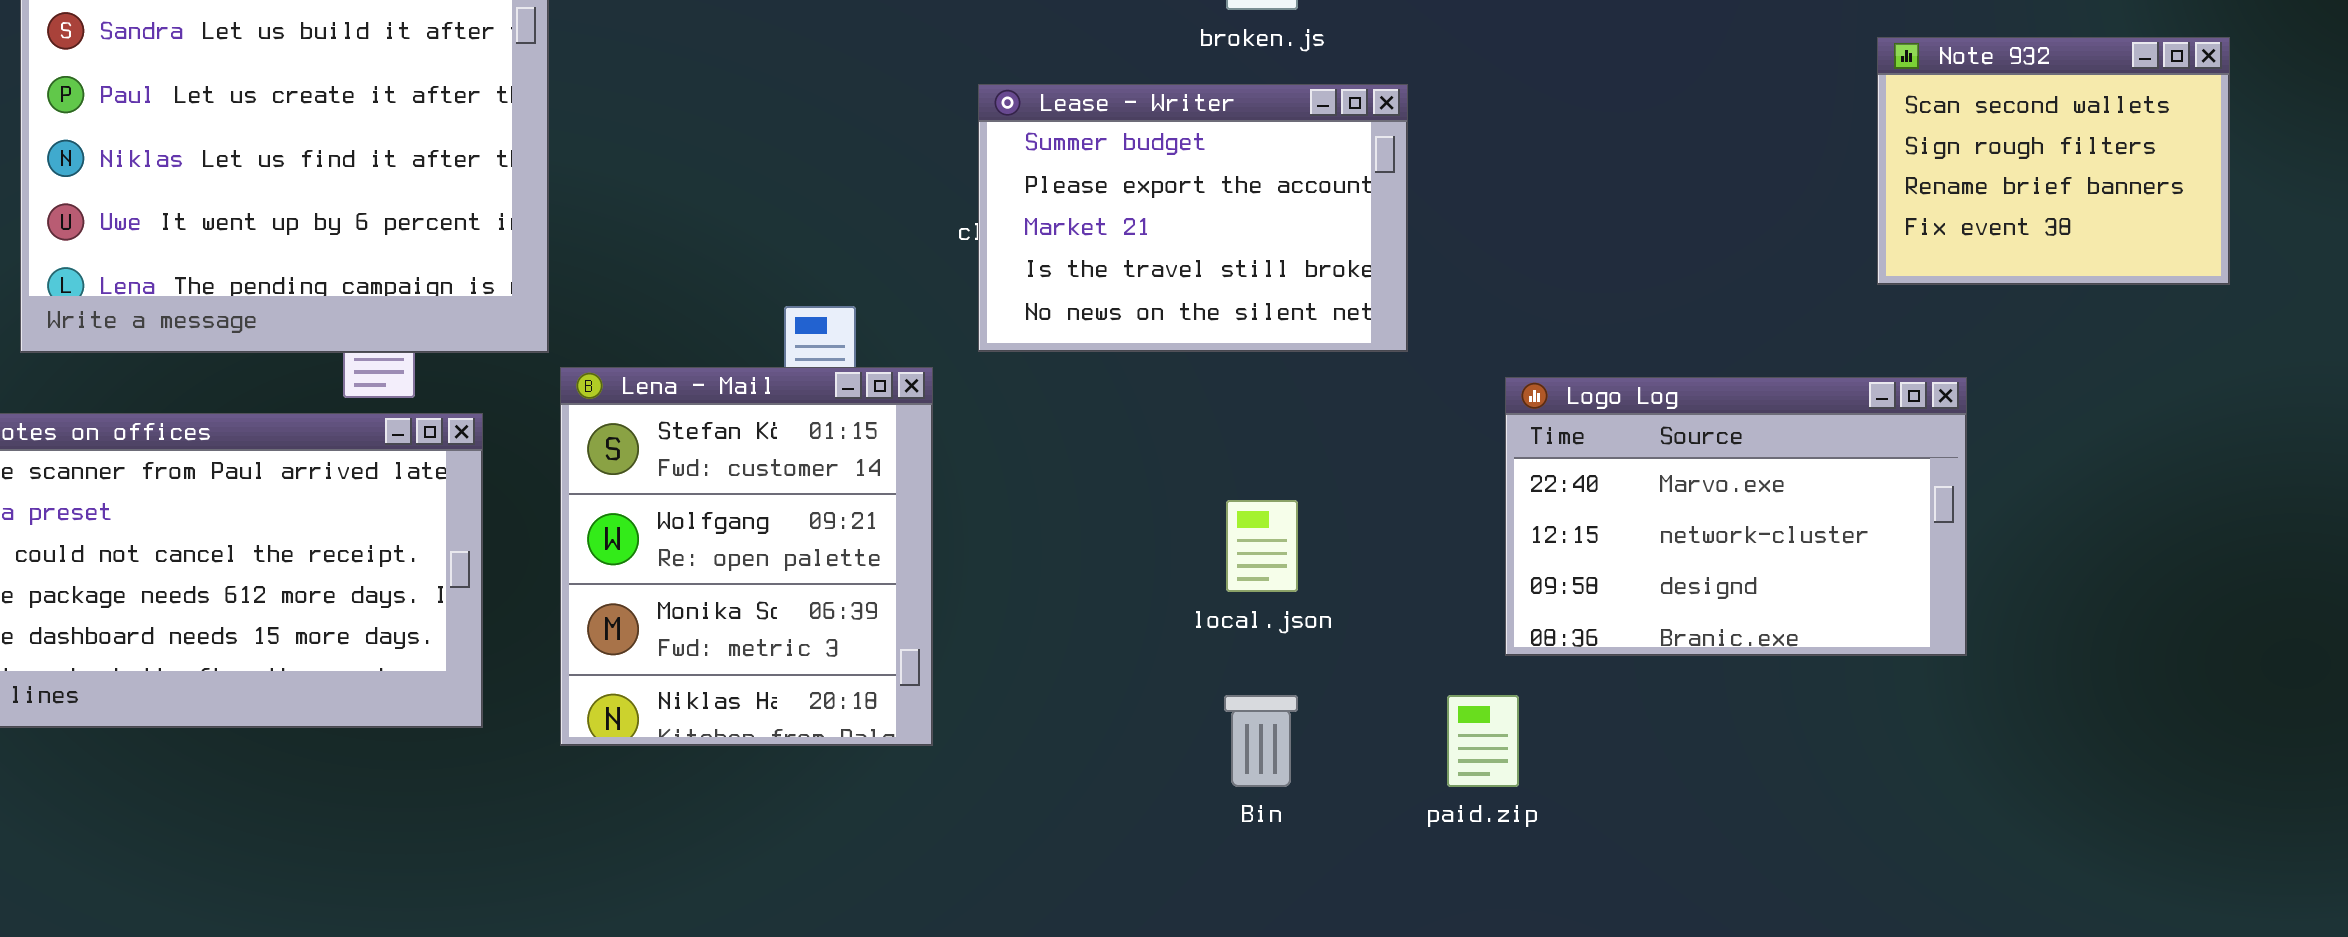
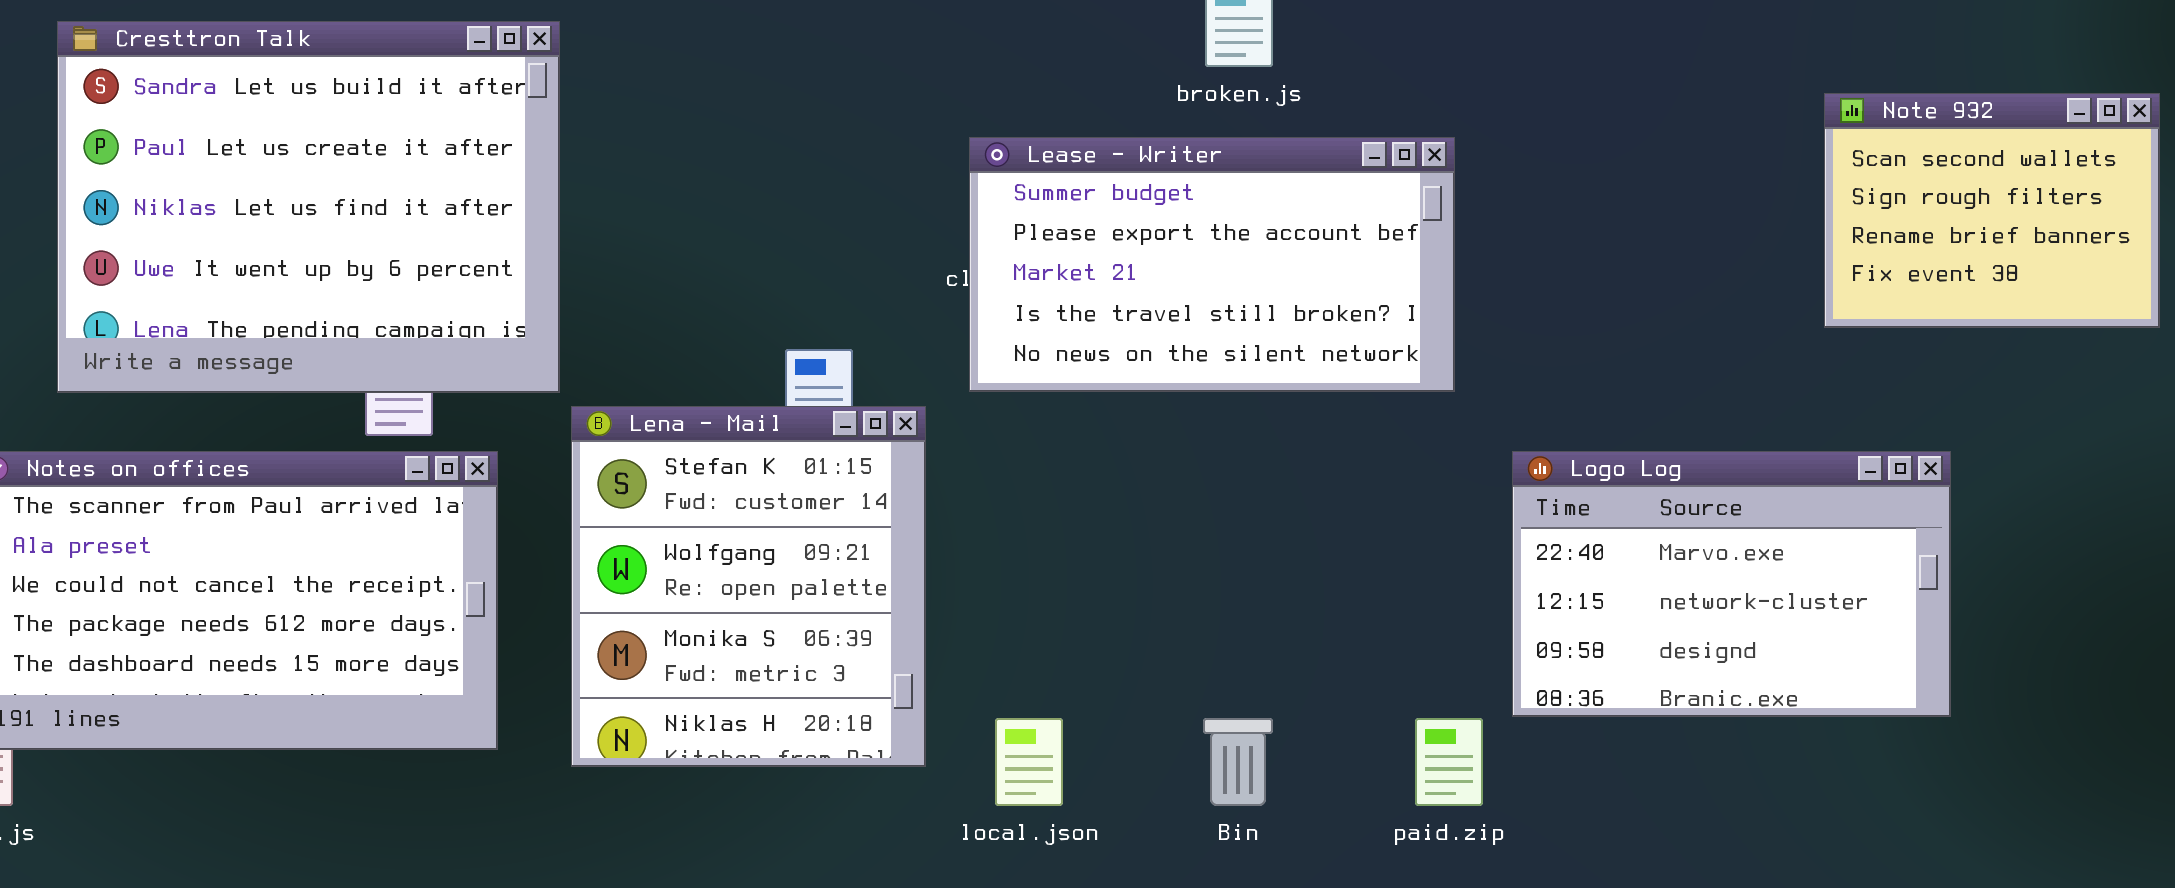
Lease - Writer: [978,84,1408,352] -> [969,137,1455,392], resized
Logo Log: [1505,377,1967,656] -> [1512,451,1951,717], moved
local.json: [1226,500,1298,592] -> [995,718,1063,806], moved

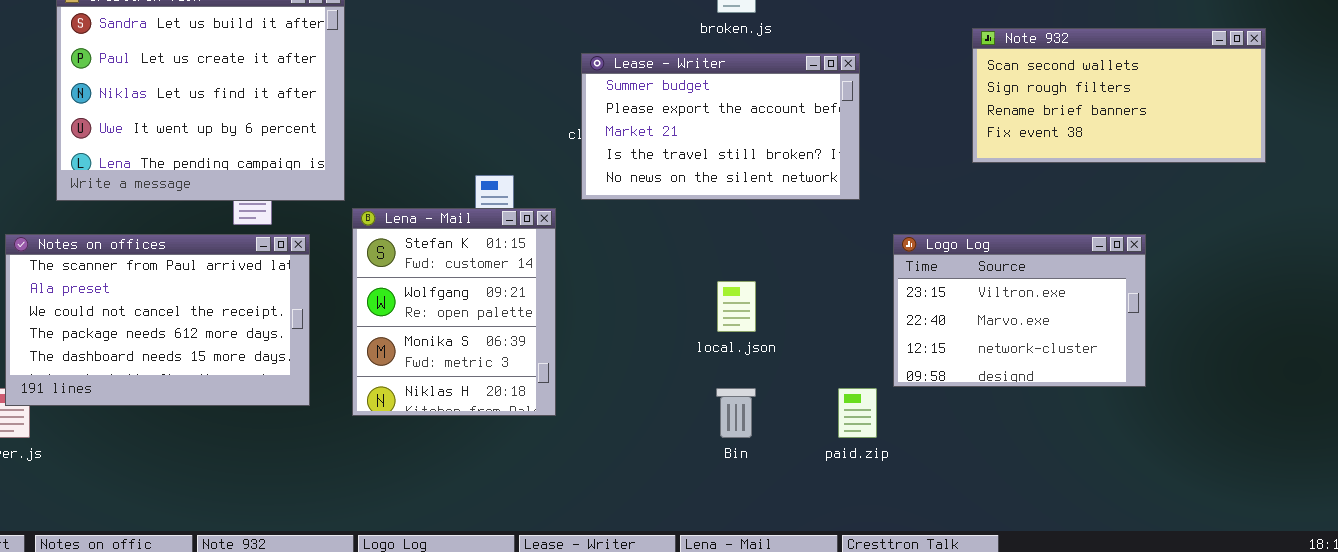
Note 932: [1824,93,2160,328] -> [972,28,1266,163], resized
Logo Log: [1512,451,1951,717] -> [893,234,1146,387], scrolled up 1 row
local.json: [995,718,1063,806] -> [717,281,756,332], moved

